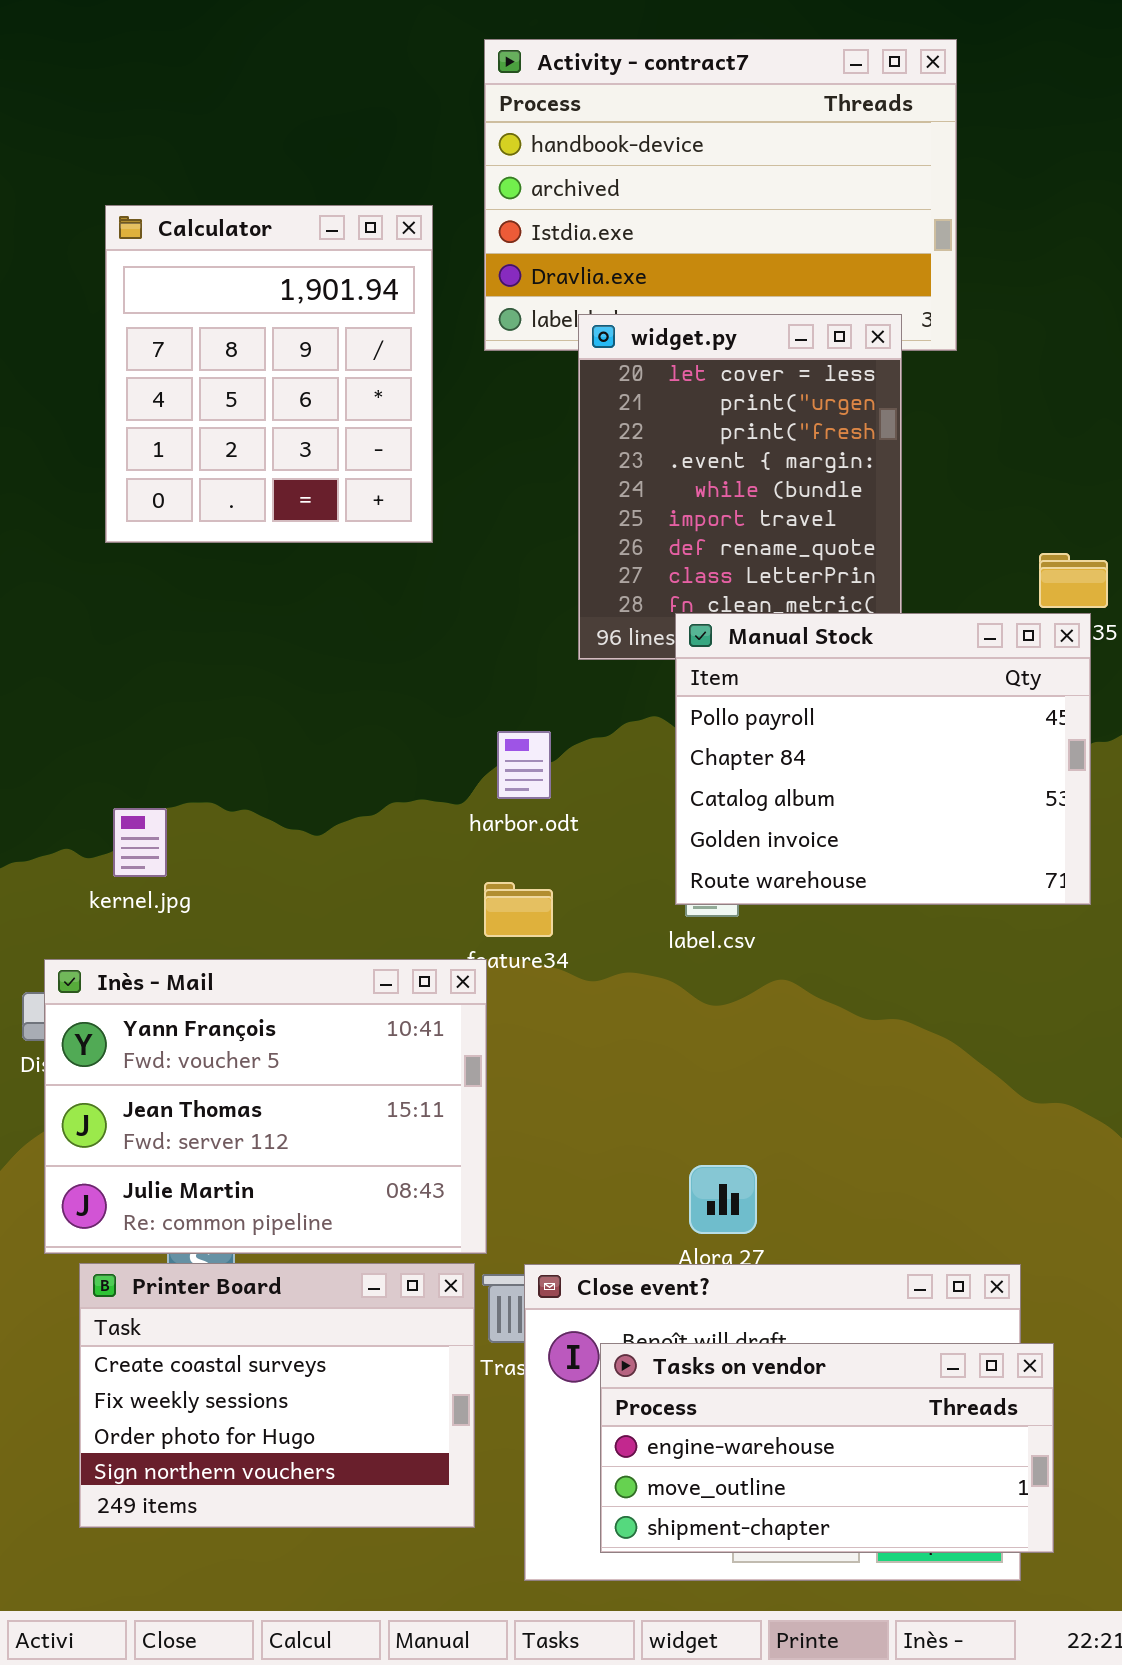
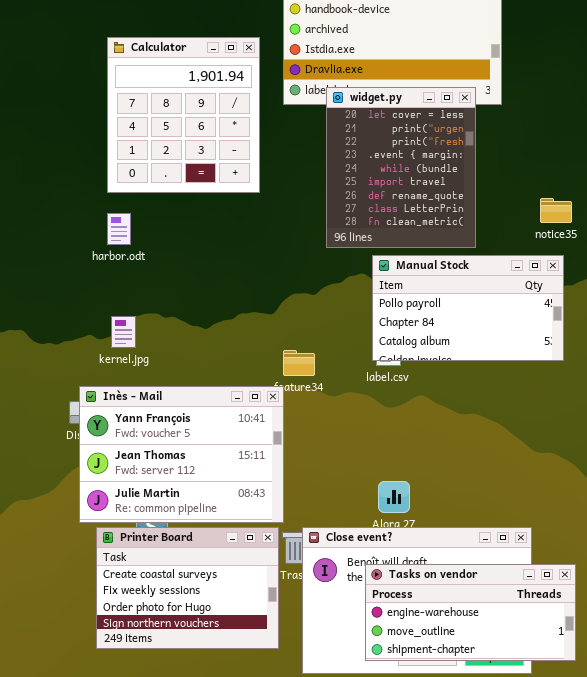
Manual Stock: [675,613,1091,905] -> [372,255,564,361], resized
harbor.odt: [497,731,551,799] -> [107,213,131,245], moved
Tasks on vendor: [600,1343,1054,1553] -> [365,564,576,661], moved

